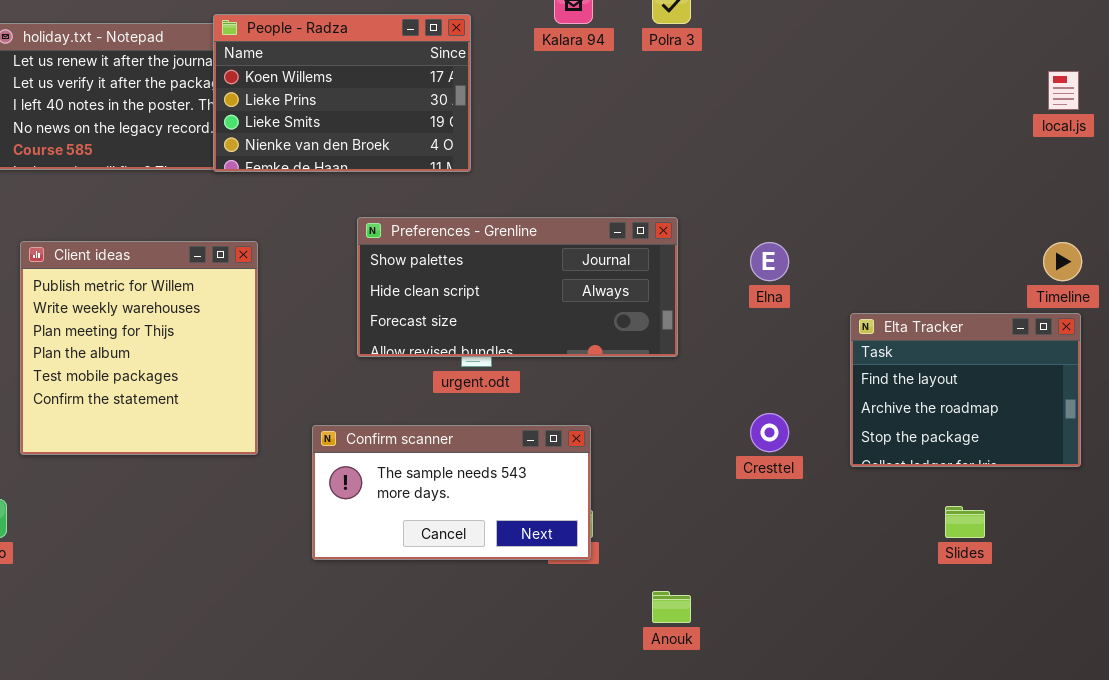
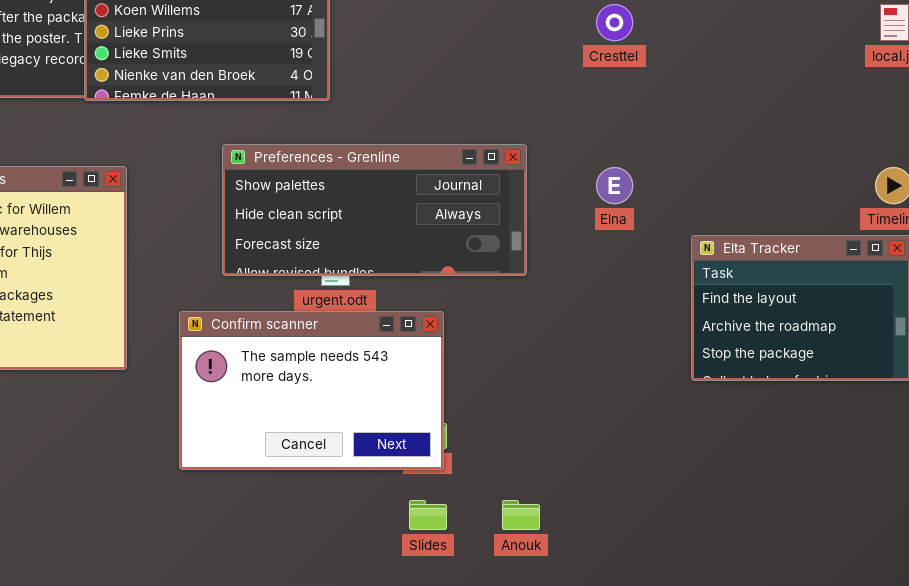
Cresttel: [750,413,789,452] -> [596,4,633,41], moved
Confirm scanner: [312,425,591,560] -> [179,311,444,470], resized
Slides: [945,506,985,538] -> [409,500,447,530], moved

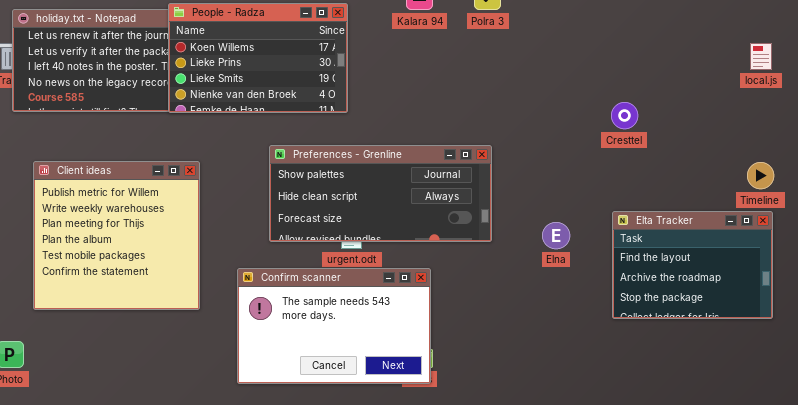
Cresttel: [596,4,633,41] -> [611,102,638,129], moved
Elna: [596,167,633,204] -> [542,222,570,249], moved

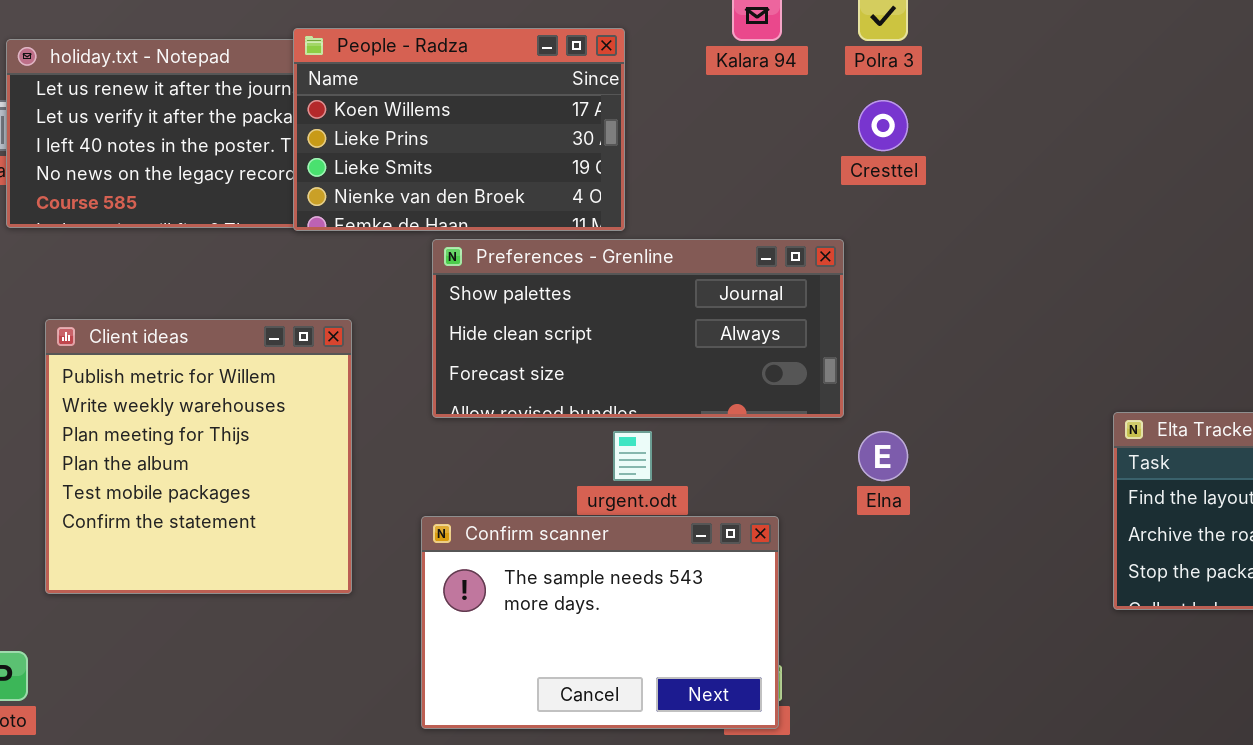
Cresttel: [611,102,638,129] -> [858,100,908,151], moved
Preferences - Grenline: [269,145,492,242] -> [432,239,844,418], moved
Elna: [542,222,570,249] -> [858,431,908,481], moved

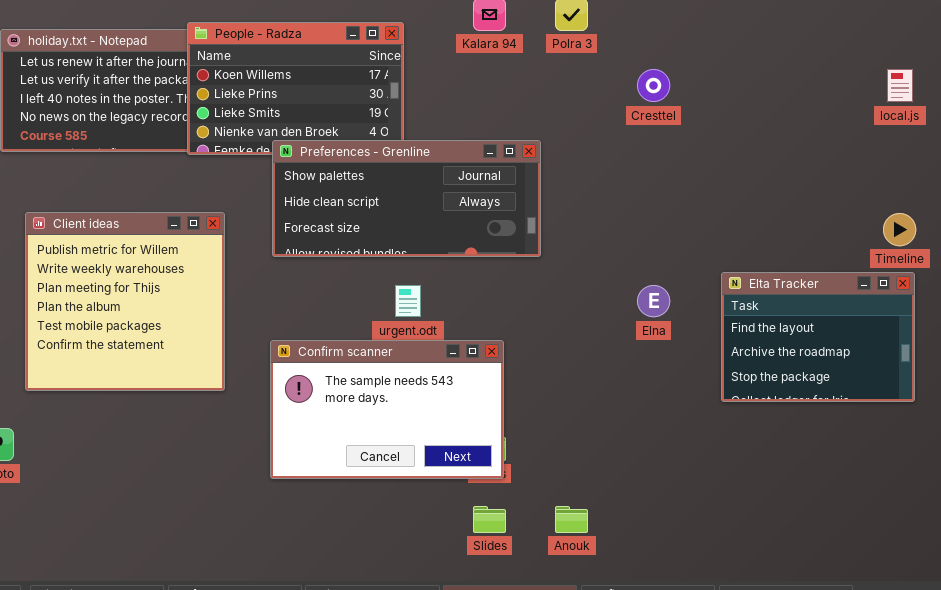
Cresttel: [858,100,908,151] -> [637,69,670,102], moved
Preferences - Grenline: [432,239,844,418] -> [272,140,541,257], moved
Elna: [858,431,908,481] -> [637,285,670,317], moved

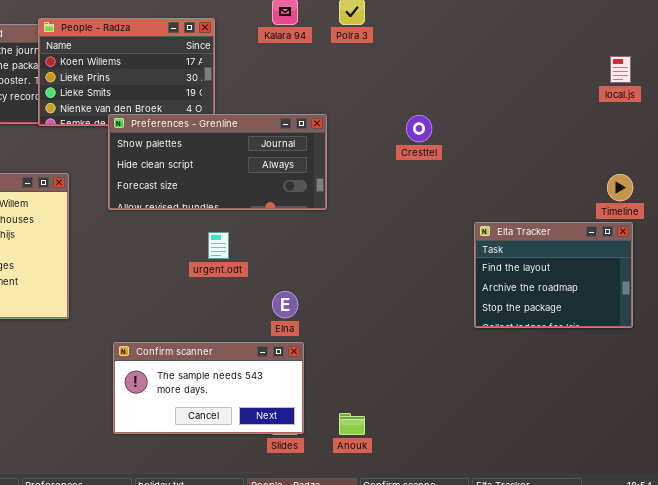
Cresttel: [637,69,670,102] -> [406,115,432,142], moved
Elna: [637,285,670,317] -> [272,291,298,318], moved
Confirm scanner: [270,340,504,479] -> [113,342,304,434], moved, resized

